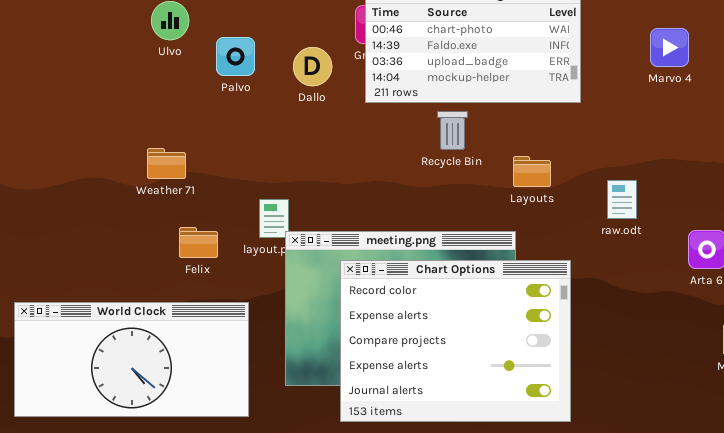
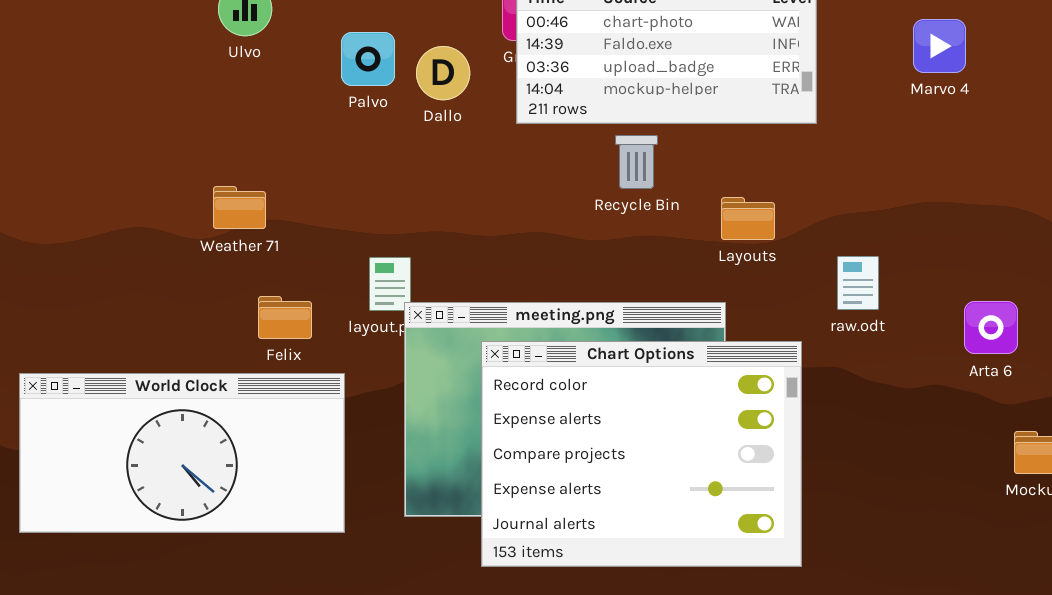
Palvo: [216,37,255,76] -> [341,32,395,86], moved
raw.odt: [607,180,637,219] -> [837,256,879,310], moved
World Clock: [14,302,249,417] -> [19,373,345,533], moved

